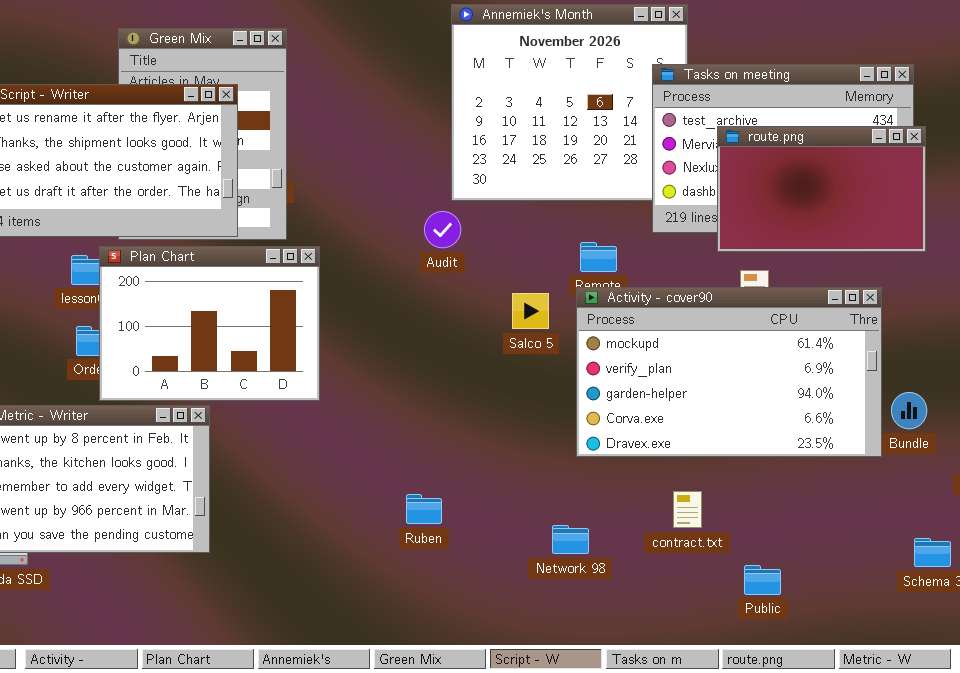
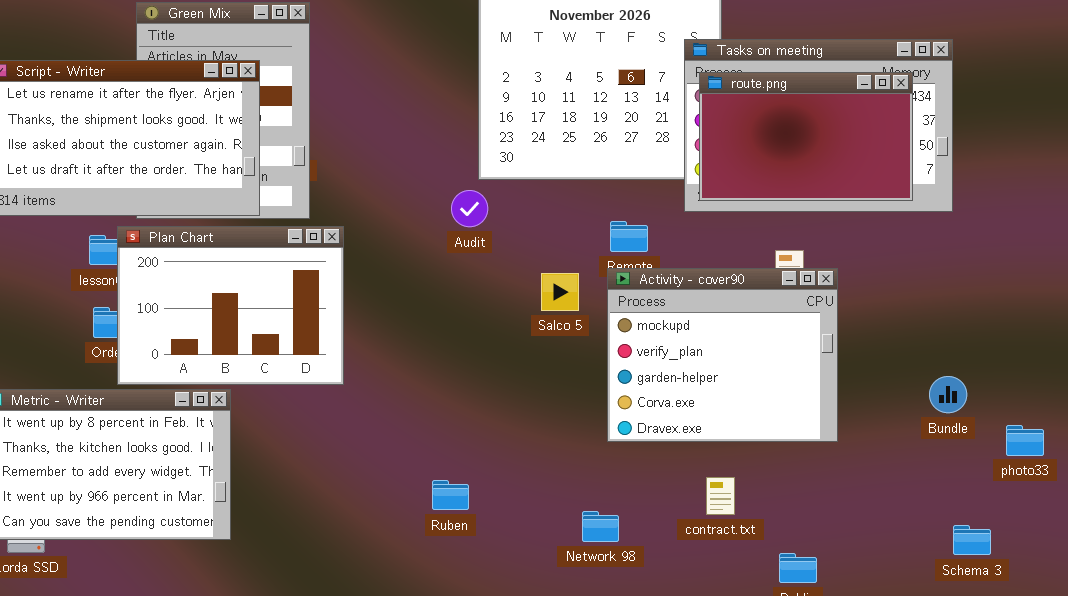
route.png: [717,126,926,252] -> [699,72,913,201], moved
Activity - cover90: [576,287,882,457] -> [607,268,838,442], resized

